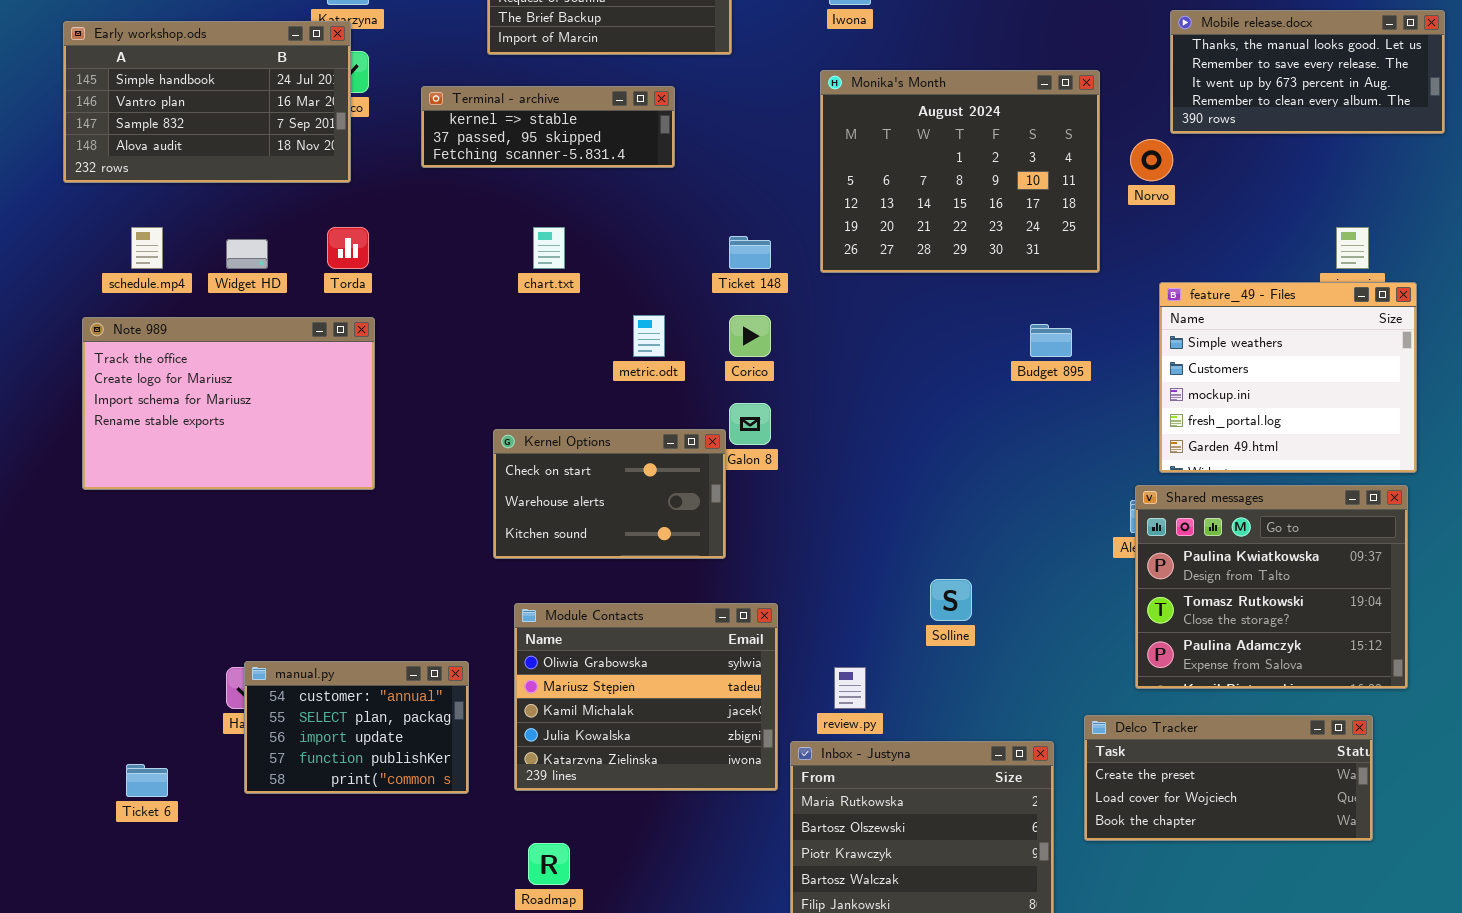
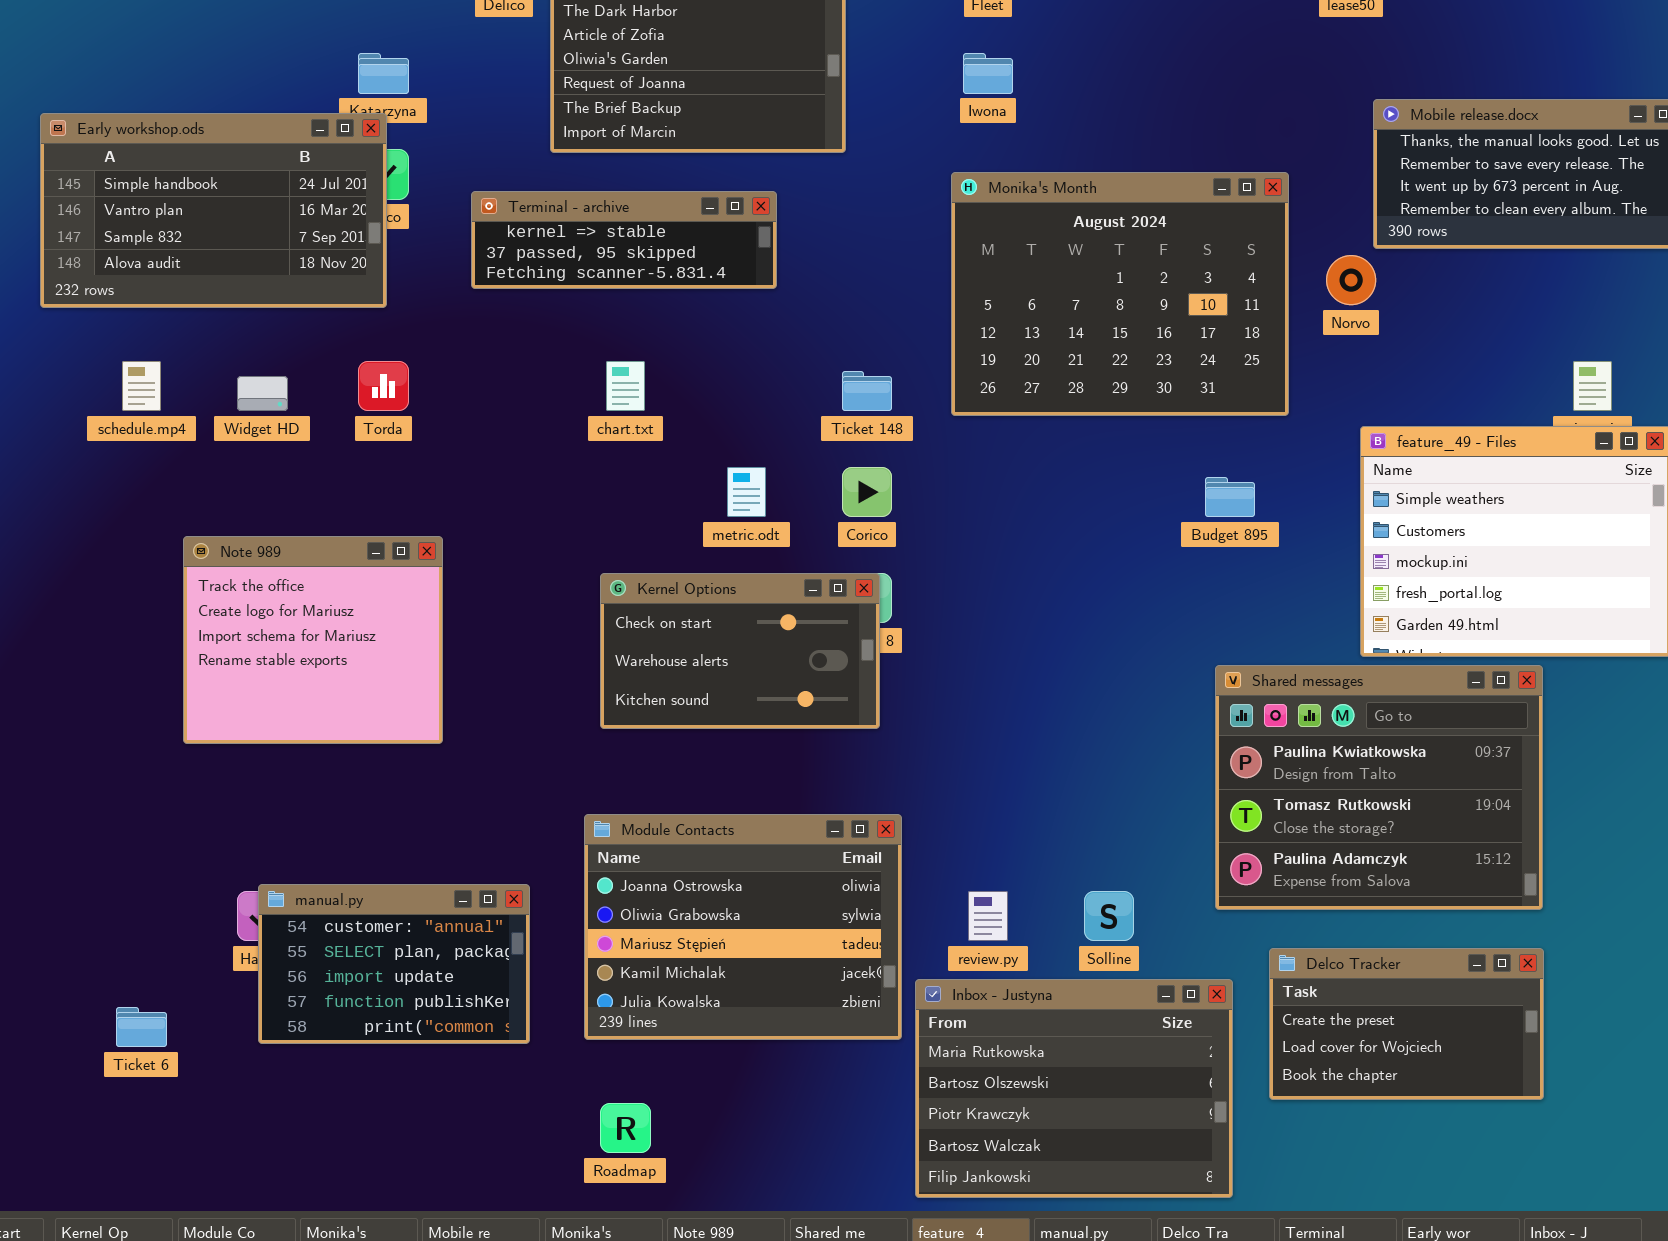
Note 989: [82,317,375,490] -> [183,536,443,744], moved, resized
Kernel Options: [493,429,726,559] -> [600,573,880,729], moved
Shared messages: [1135,485,1408,689] -> [1215,665,1543,910], moved
Solline: [930,579,972,621] -> [1084,891,1134,941], moved
Module Contacts: [514,603,778,791] -> [584,814,902,1040], scrolled up 1 row
Delco Tracker: [1084,715,1373,841] -> [1269,948,1544,1100], resized

